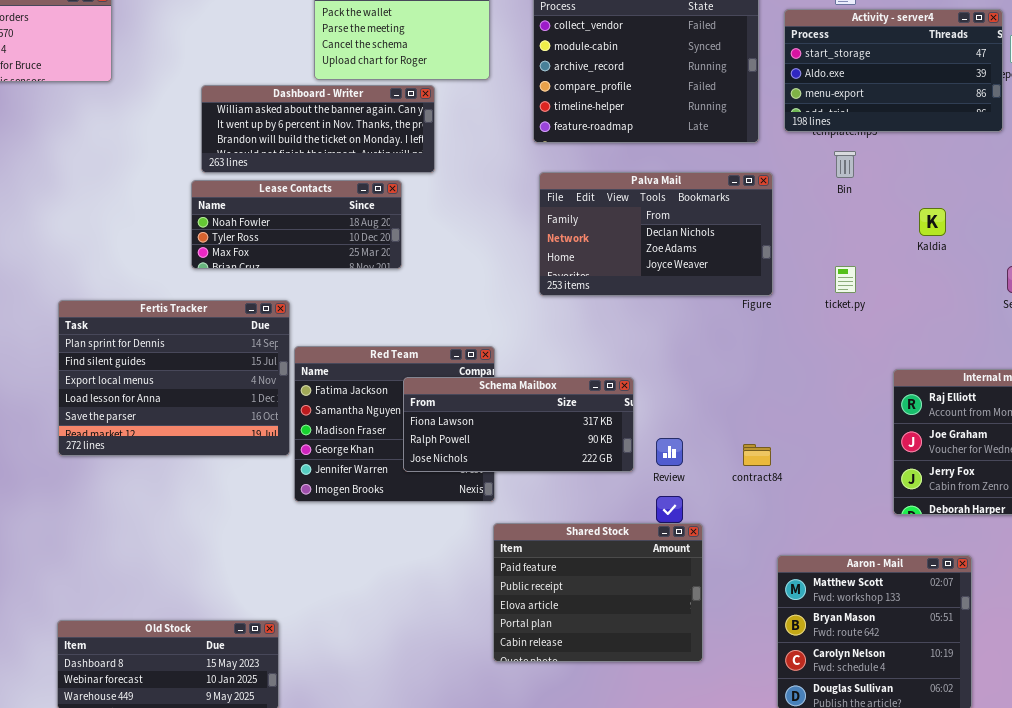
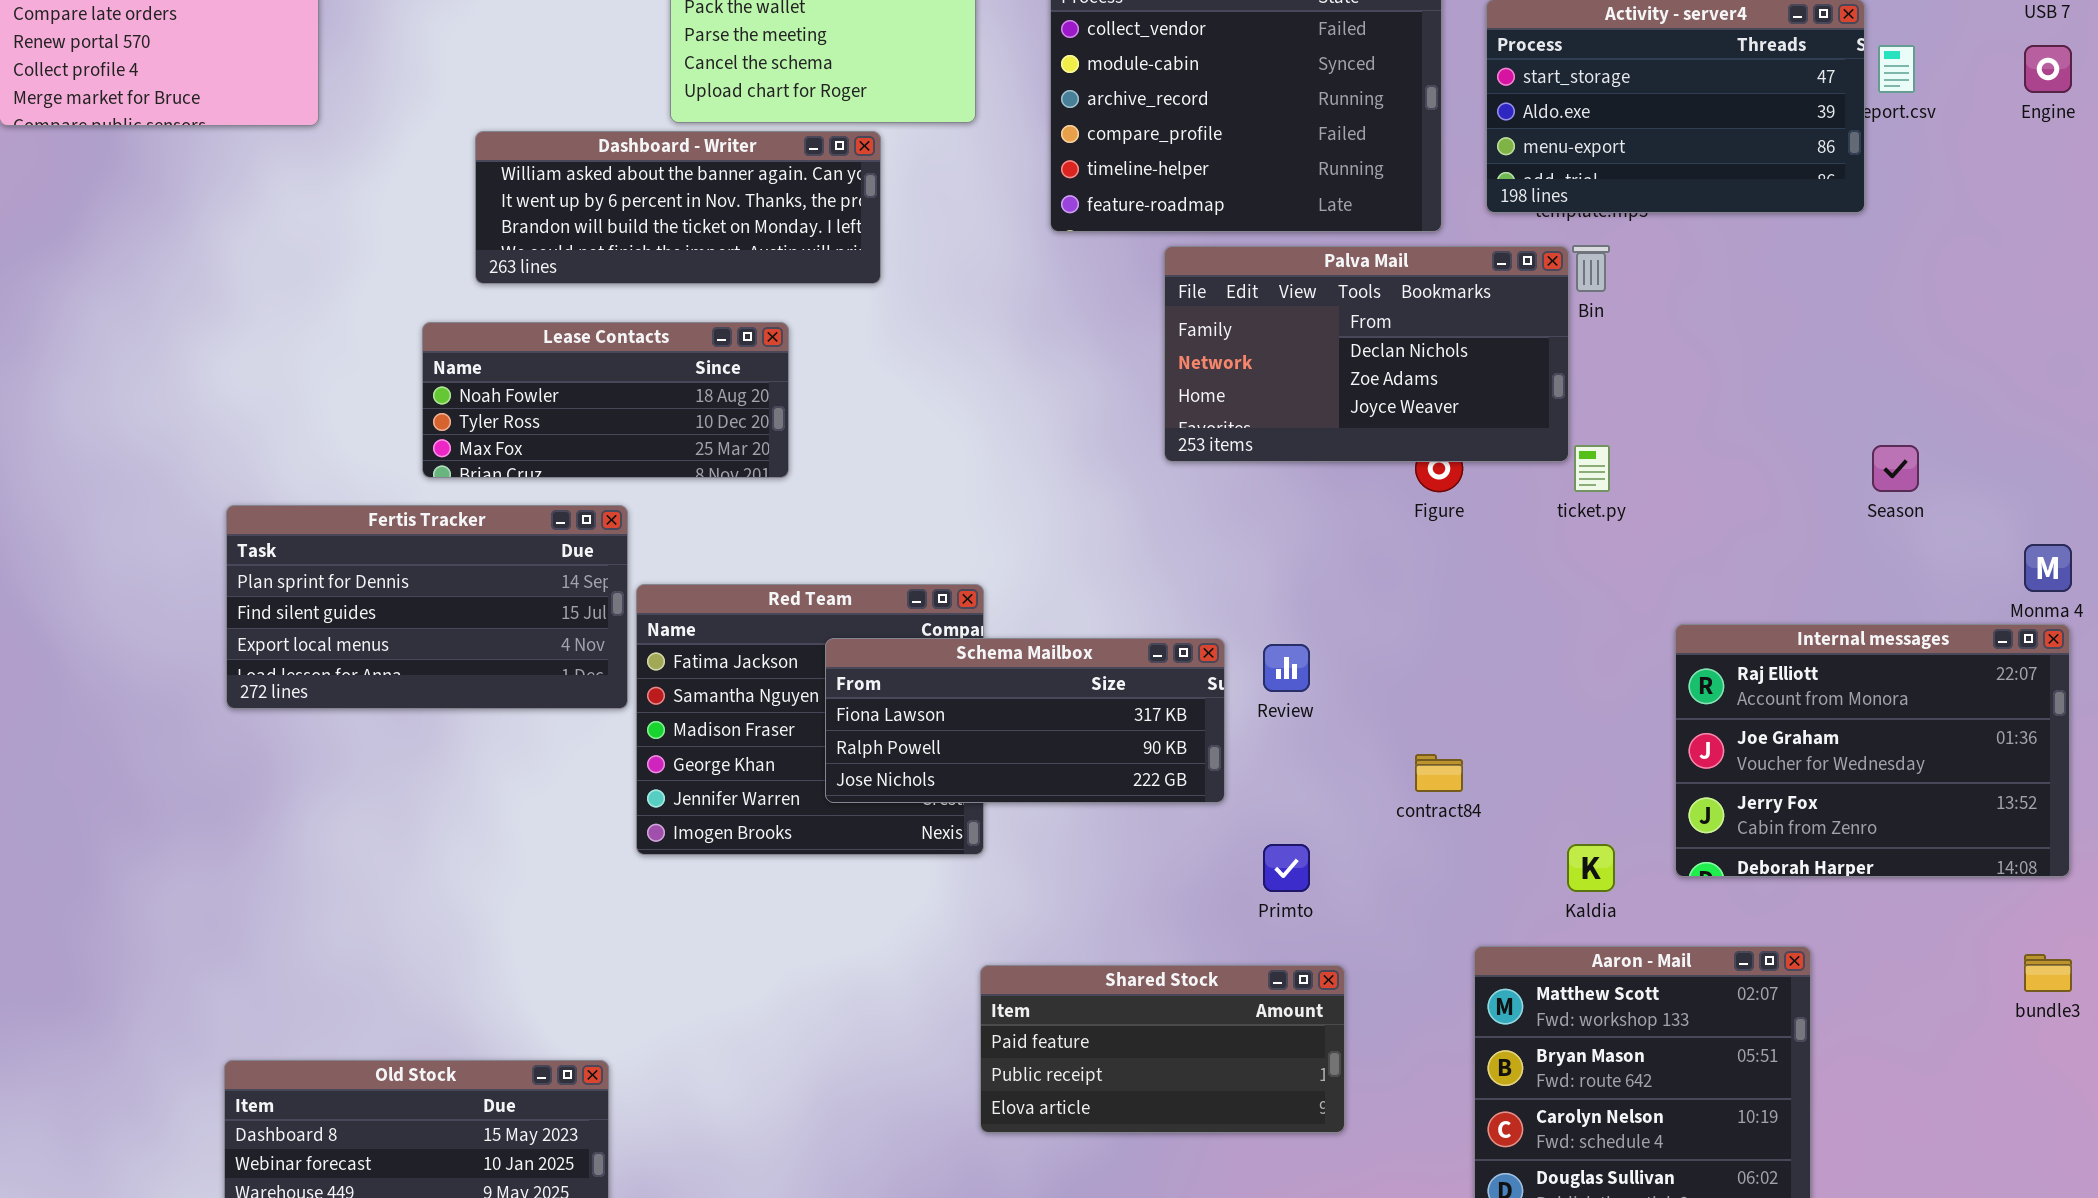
Palva Mail: [539,172,773,296] -> [1164,246,1569,462], moved
Lease Contacts: [191,180,402,269] -> [422,322,789,478], moved
Kaldia: [919,208,946,236] -> [1567,844,1615,892], moved
Fertis Tracker: [58,300,290,456] -> [226,505,628,709], resized
Review: [656,438,683,466] -> [1263,644,1310,692], moved
Shared Stock: [493,523,703,662] -> [980,965,1345,1133], resized

